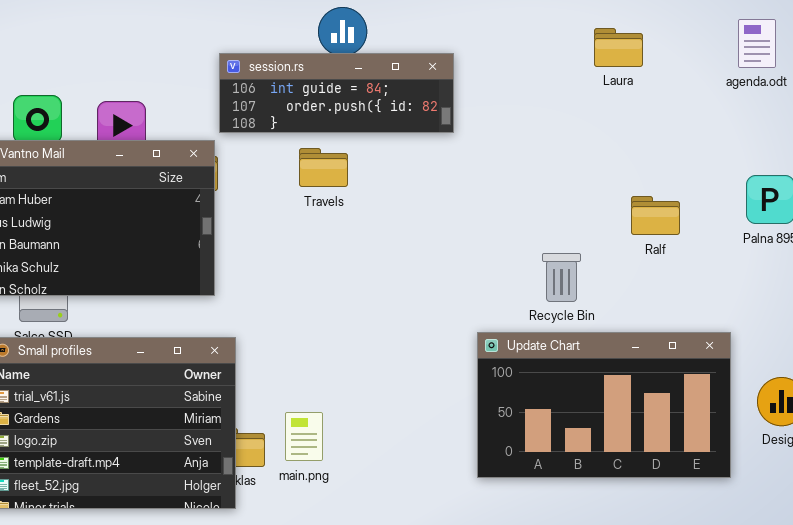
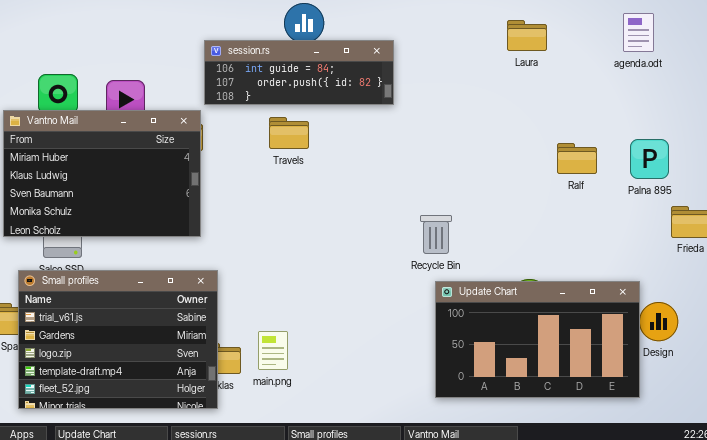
Ralf: [631,196,680,235] -> [557,143,597,174], moved
Recycle Bin: [542,253,581,302] -> [420,215,452,254], moved
Update Chart: [477,332,731,478] -> [435,281,640,398], moved

